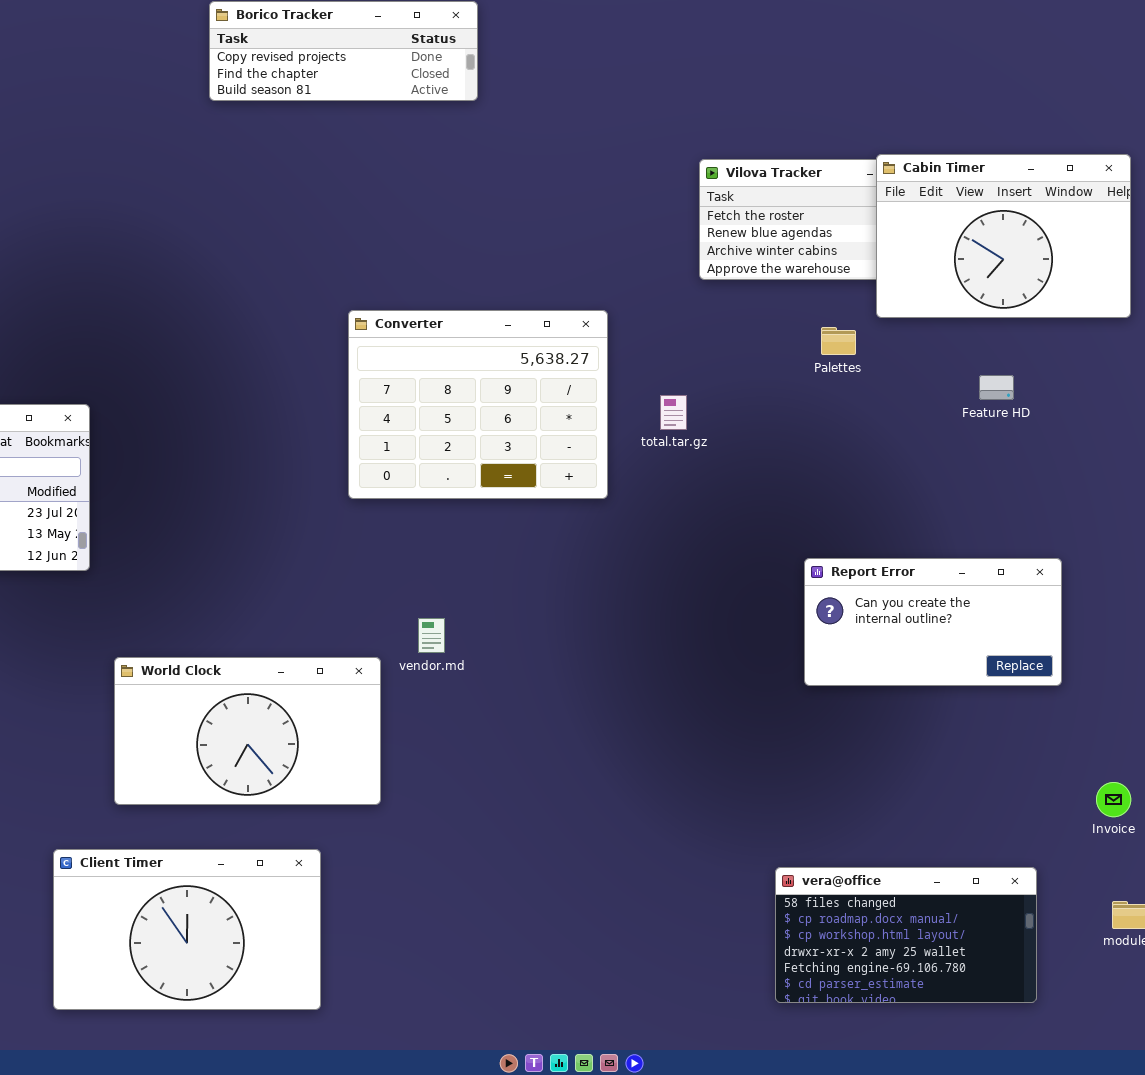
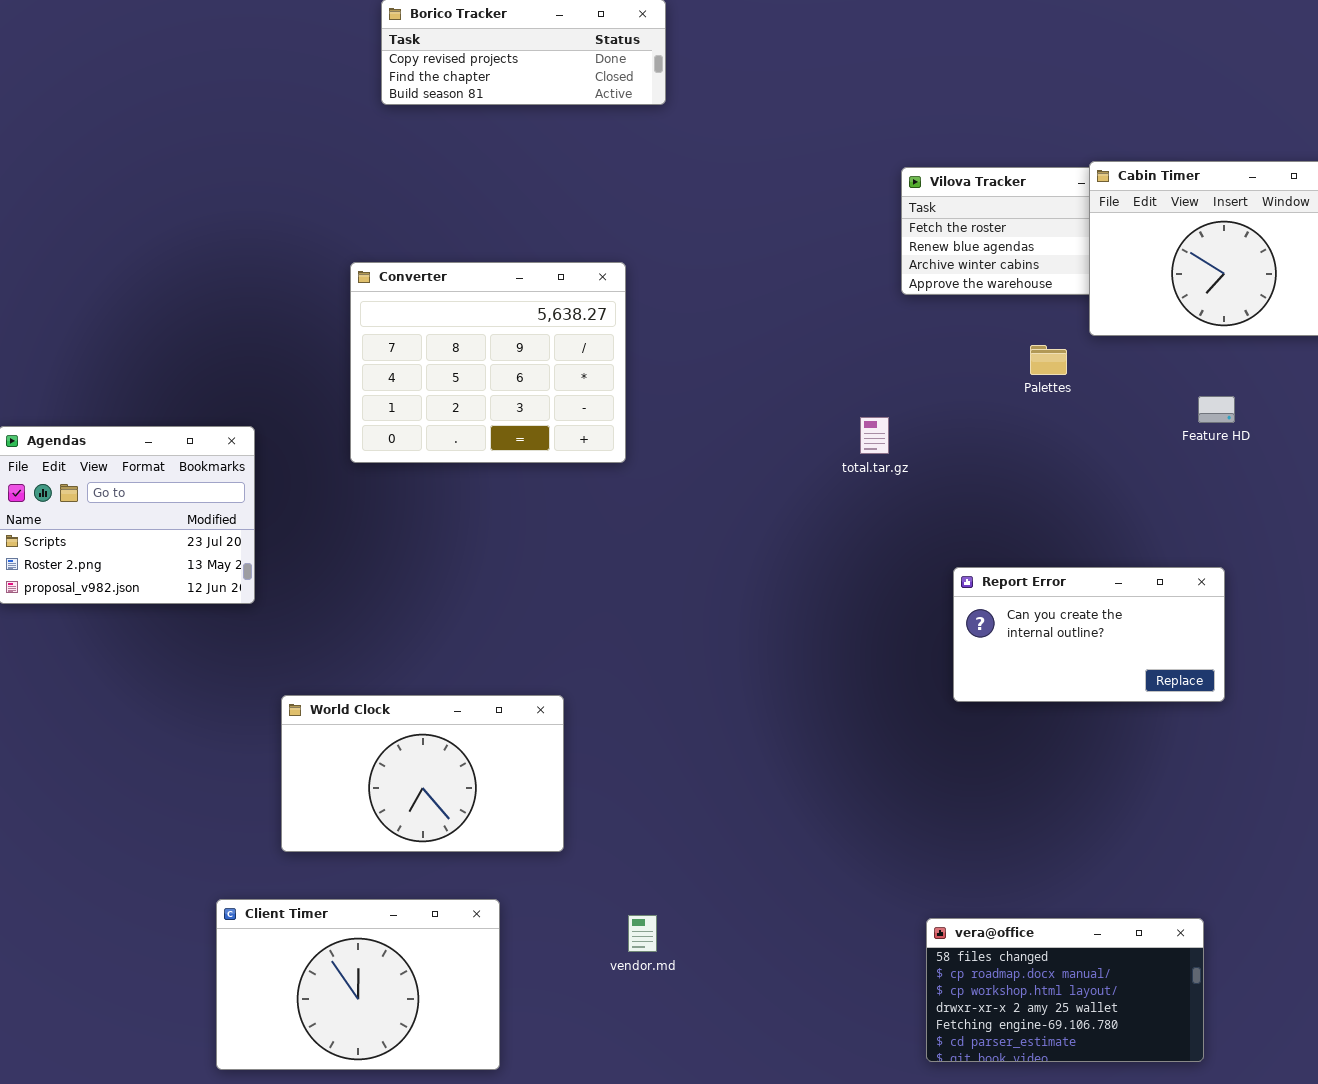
Converter: [348,310,608,499] -> [350,262,626,463], moved
Report Error: [804,558,1062,686] -> [953,567,1225,702], moved
vendor.md: [418,618,445,653] -> [628,915,657,952], moved
vera@office: [775,867,1037,1003] -> [926,918,1204,1062], moved

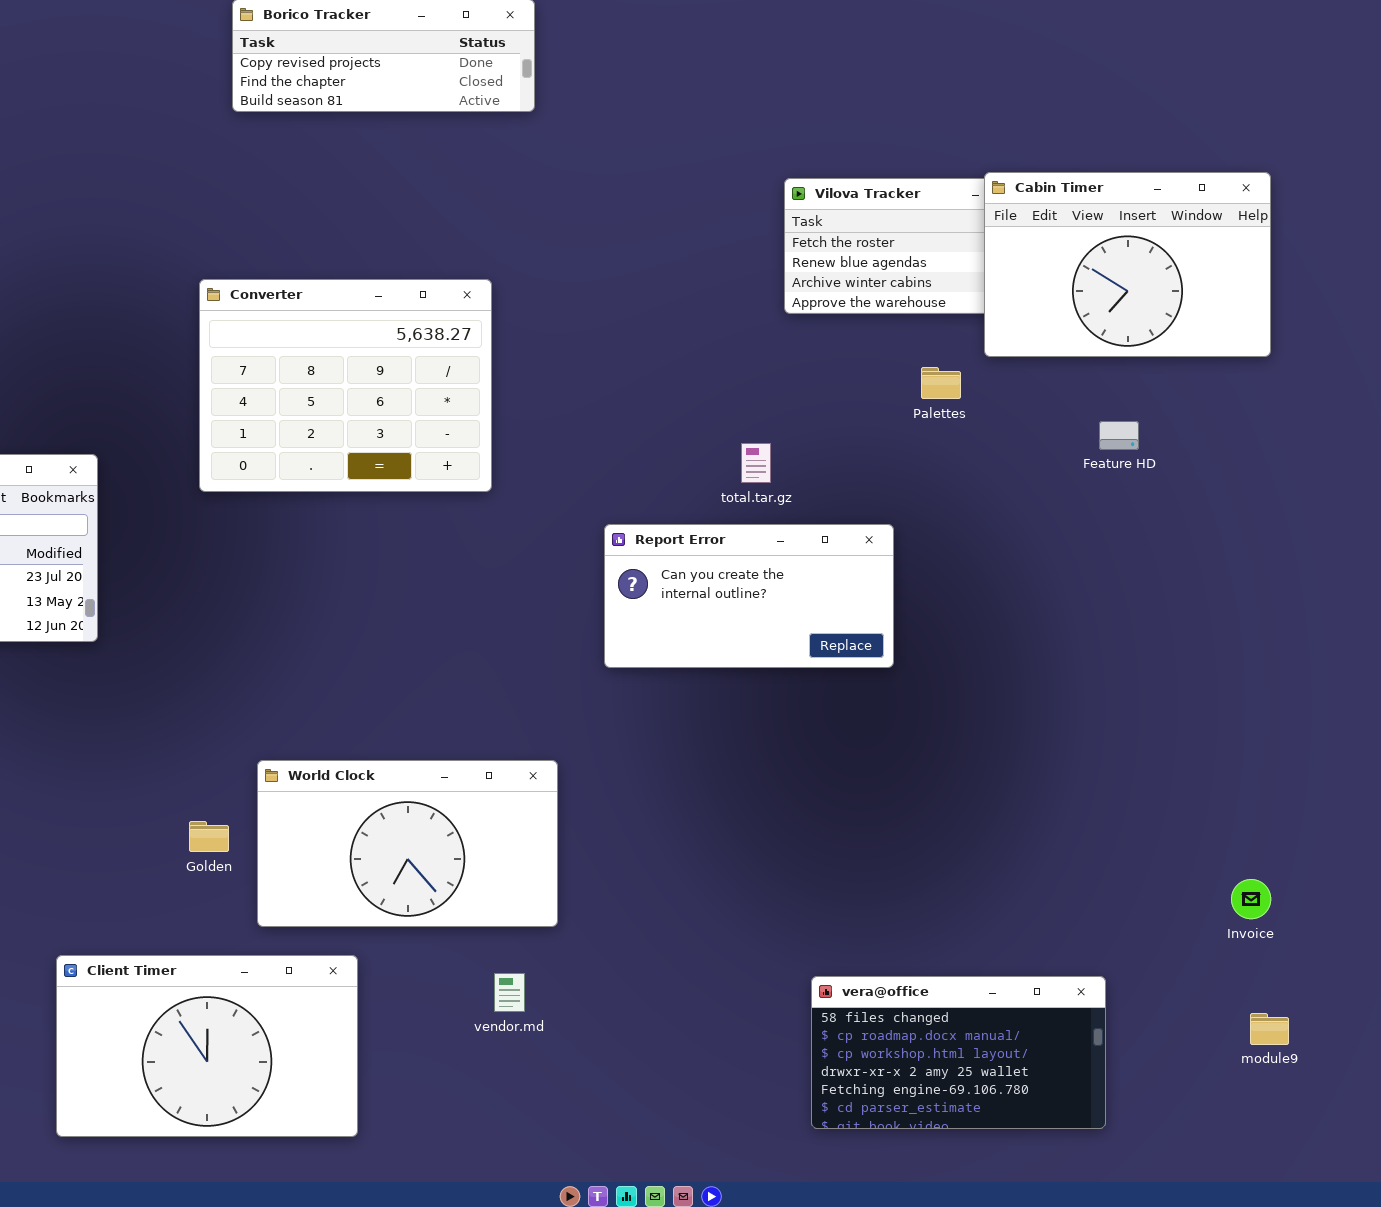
Report Error: [953,567,1225,702] -> [604,524,894,668], moved
World Clock: [281,695,564,852] -> [257,760,558,927], moved

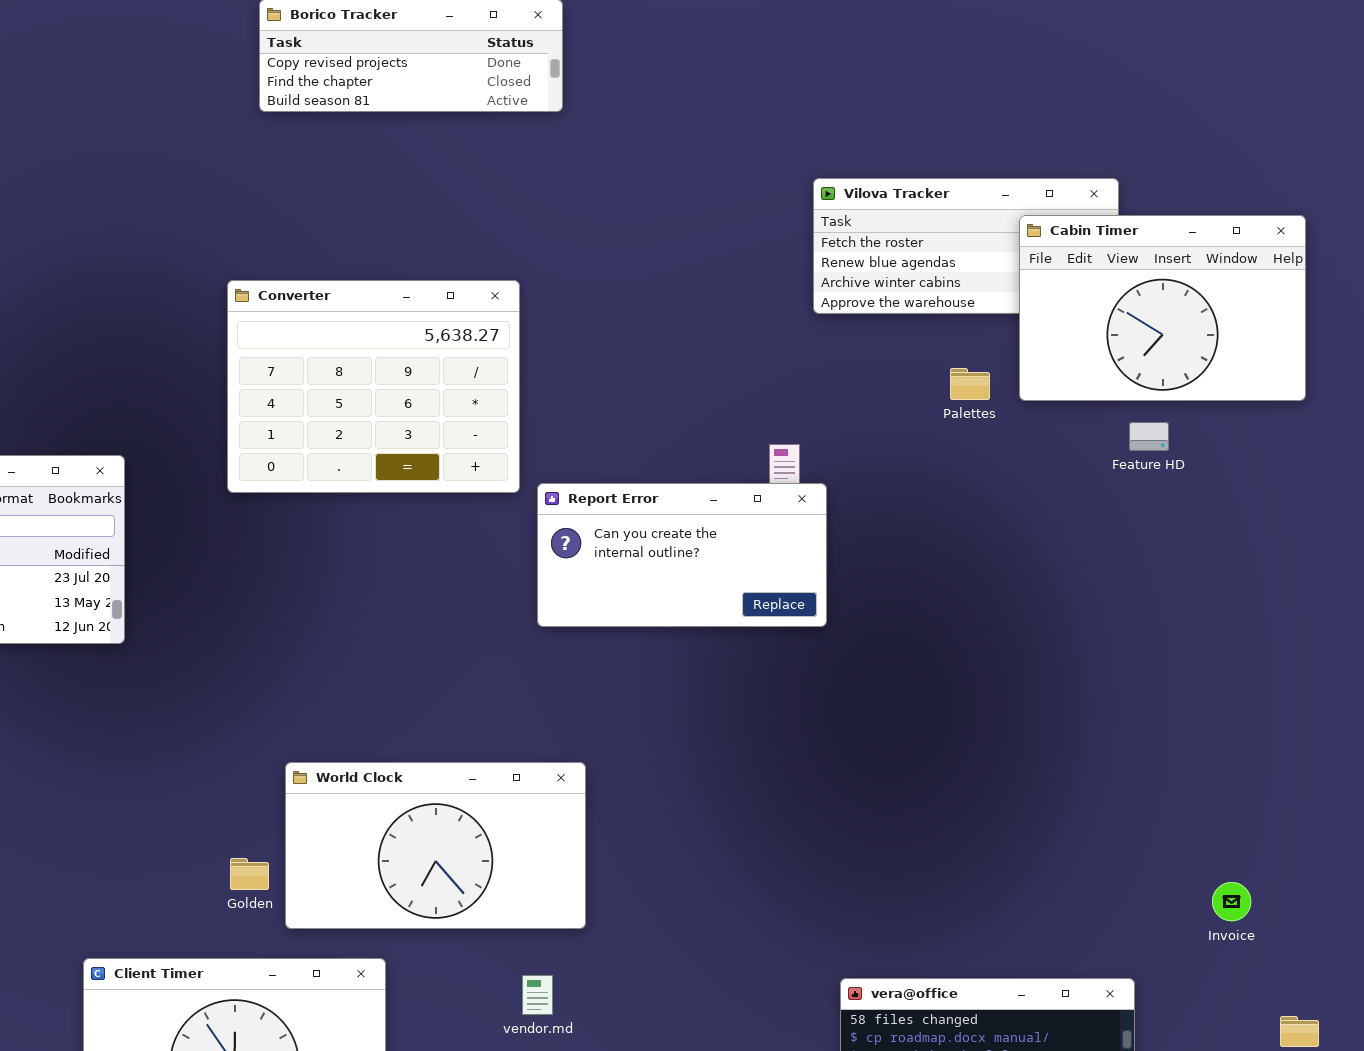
Cabin Timer: [984,172,1271,357] -> [1019,215,1306,401], moved
Report Error: [604,524,894,668] -> [537,483,827,627], moved
Golden: [189,821,229,852] -> [230,858,269,890], moved
Invoice: [1231,879,1271,919] -> [1212,882,1251,921], moved

